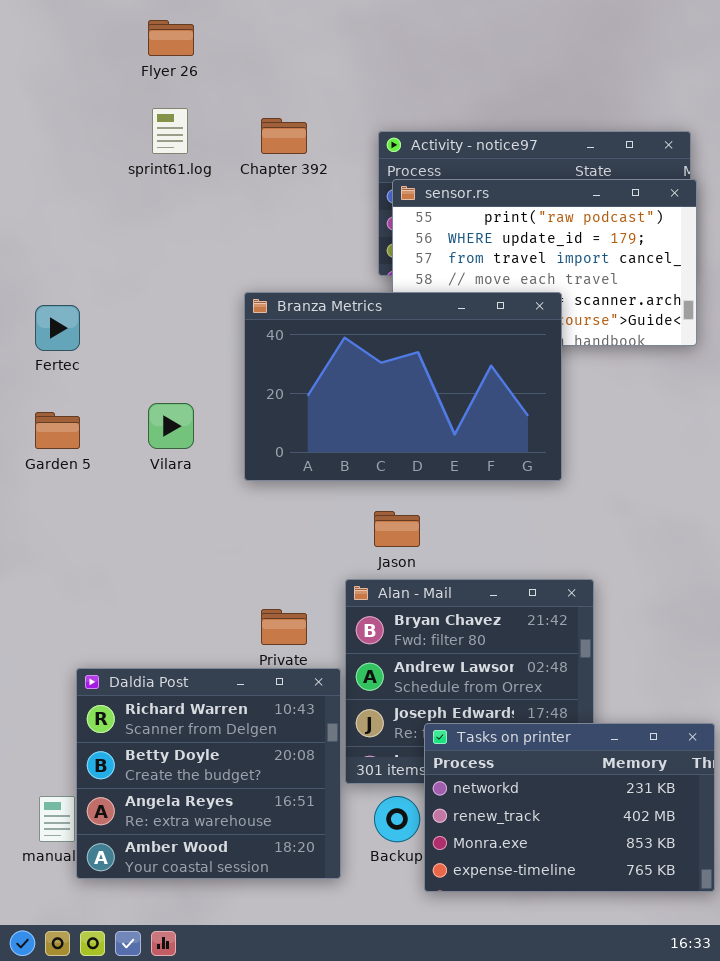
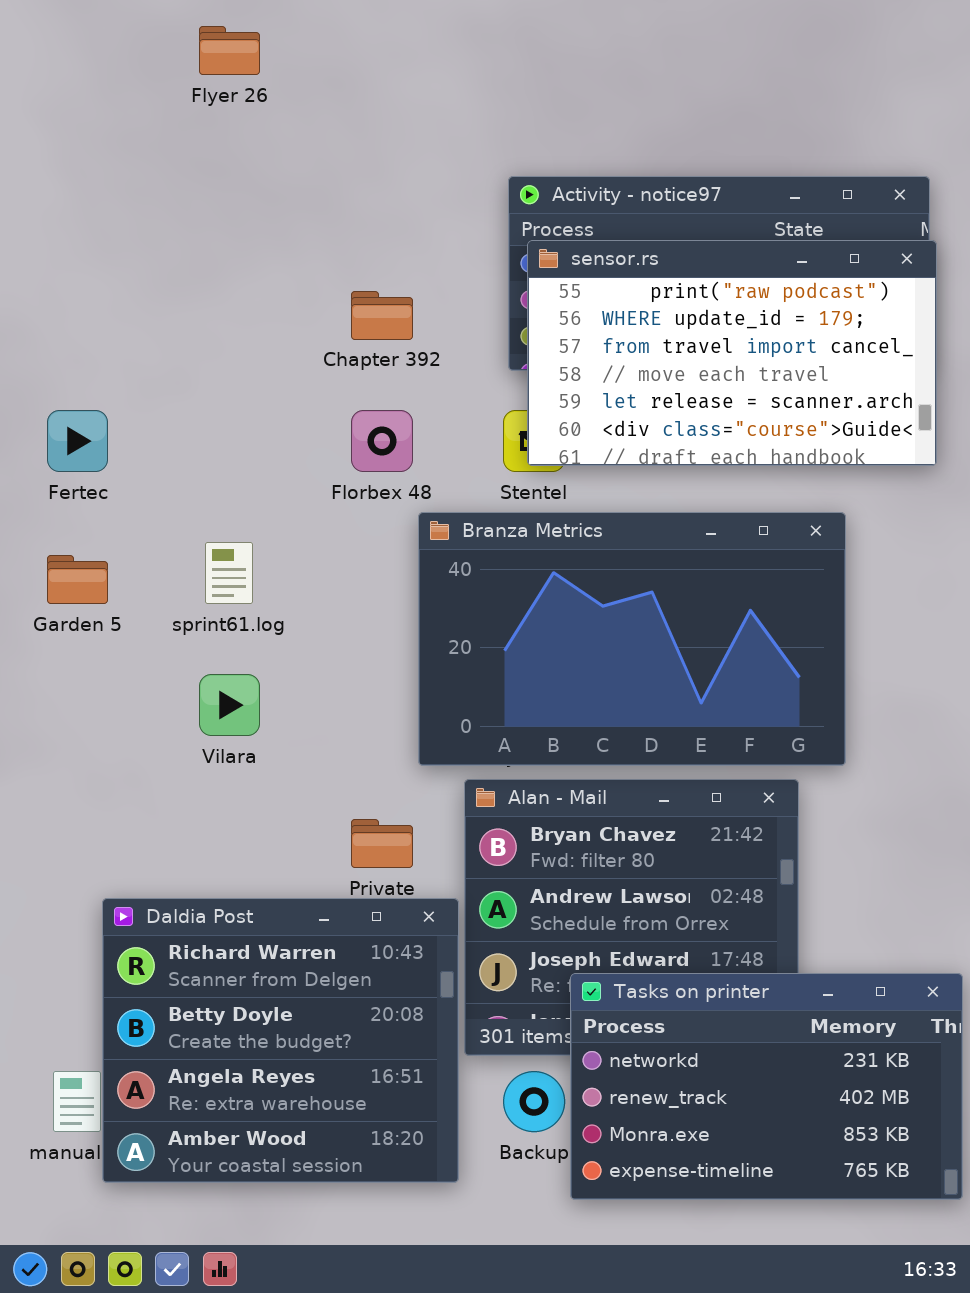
sprint61.log: [152,108,188,154] -> [205,542,253,604], moved
Chapter 392: [261,118,307,154] -> [351,291,413,340], moved
Branza Metrics: [244,292,562,481] -> [418,512,846,766], moved
Vilara: [148,403,194,449] -> [199,674,260,736], moved

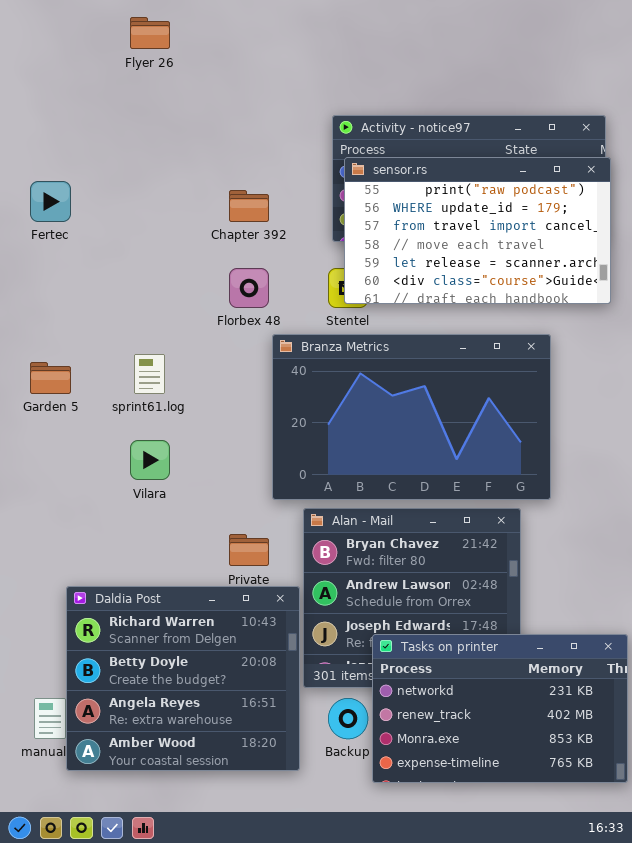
Fertec: [47,410,108,472] -> [30,181,71,222], moved

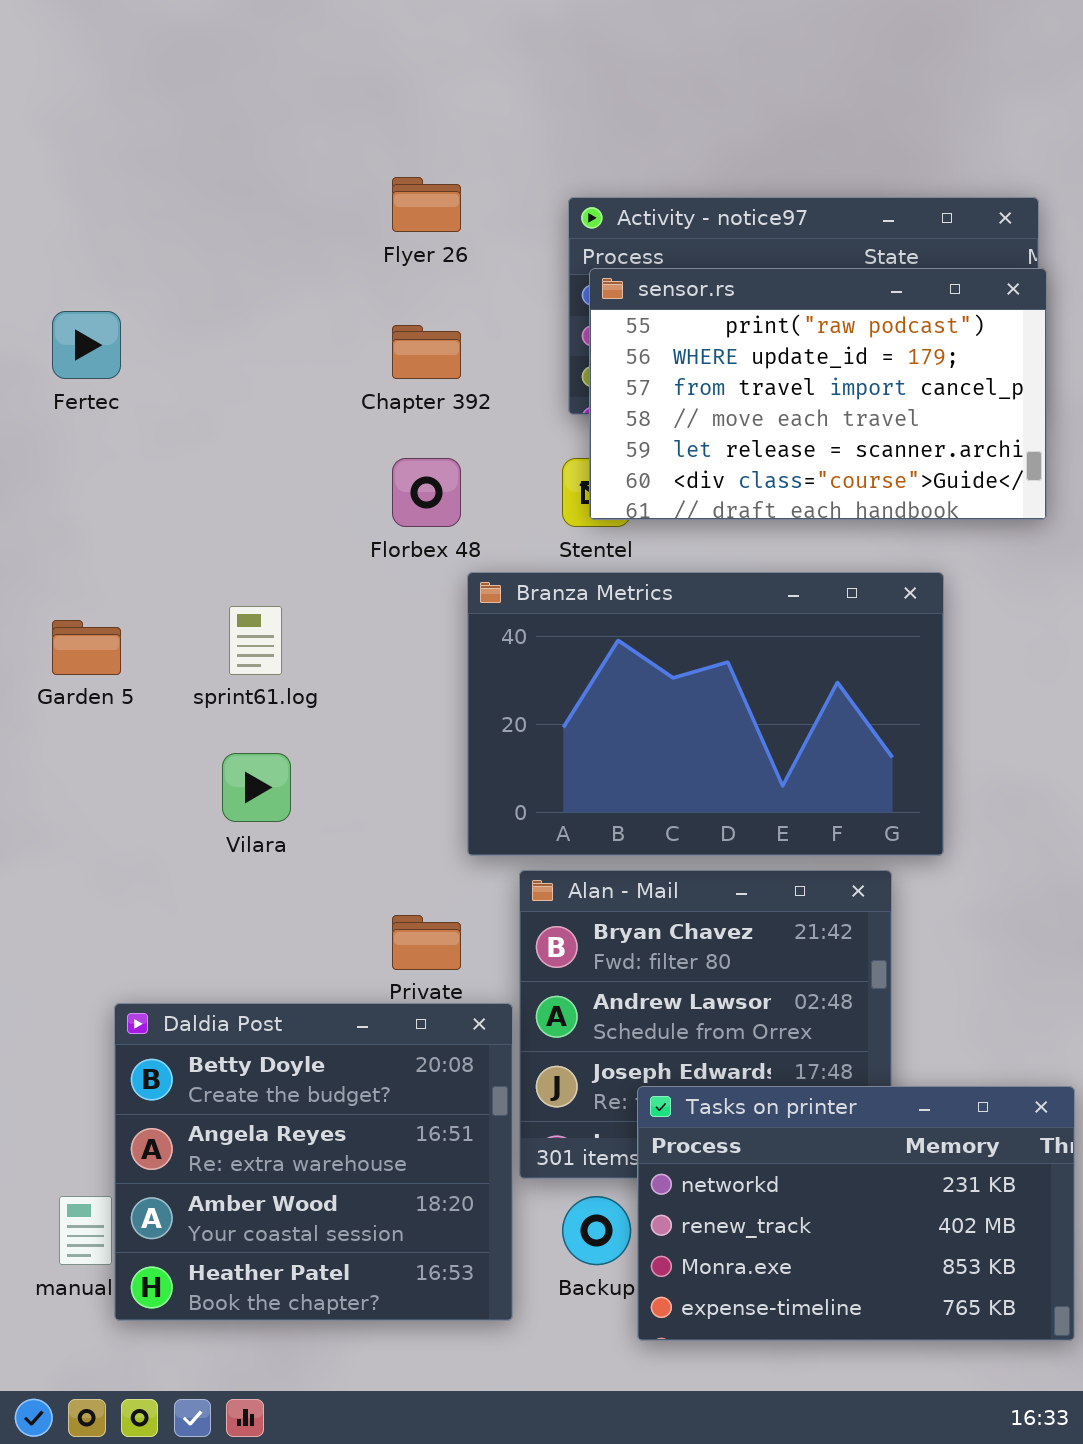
Flyer 26: [130,17,170,49] -> [392,177,461,232], moved
Daldia Post: [66,586,300,771] -> [114,1003,513,1321], scrolled down 1 row

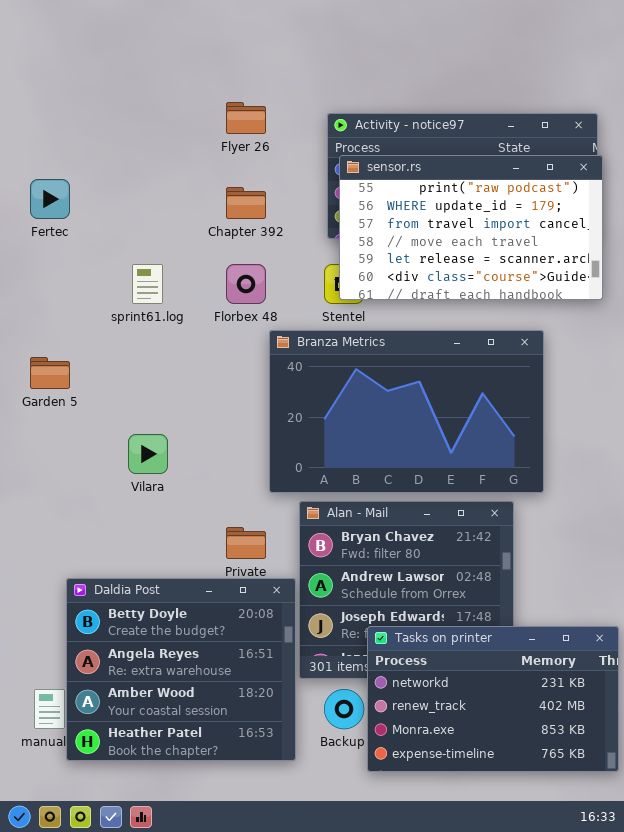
sprint61.log: [229,606,282,675] -> [132,264,163,304], moved

